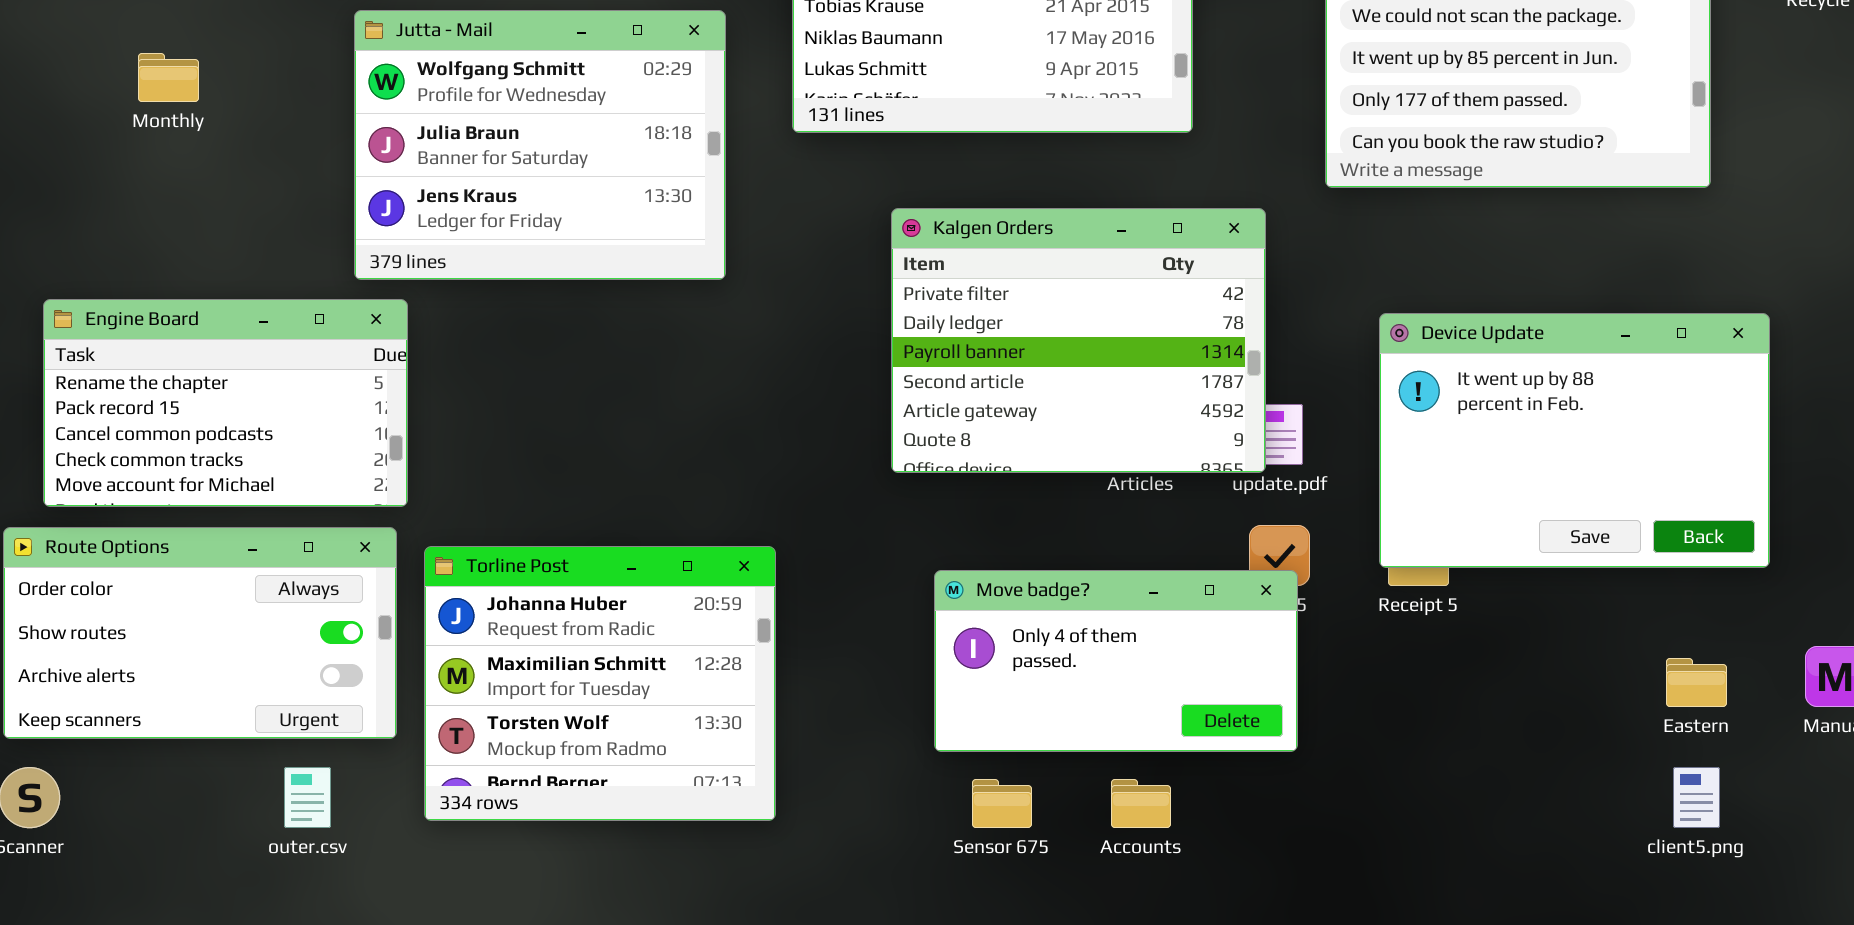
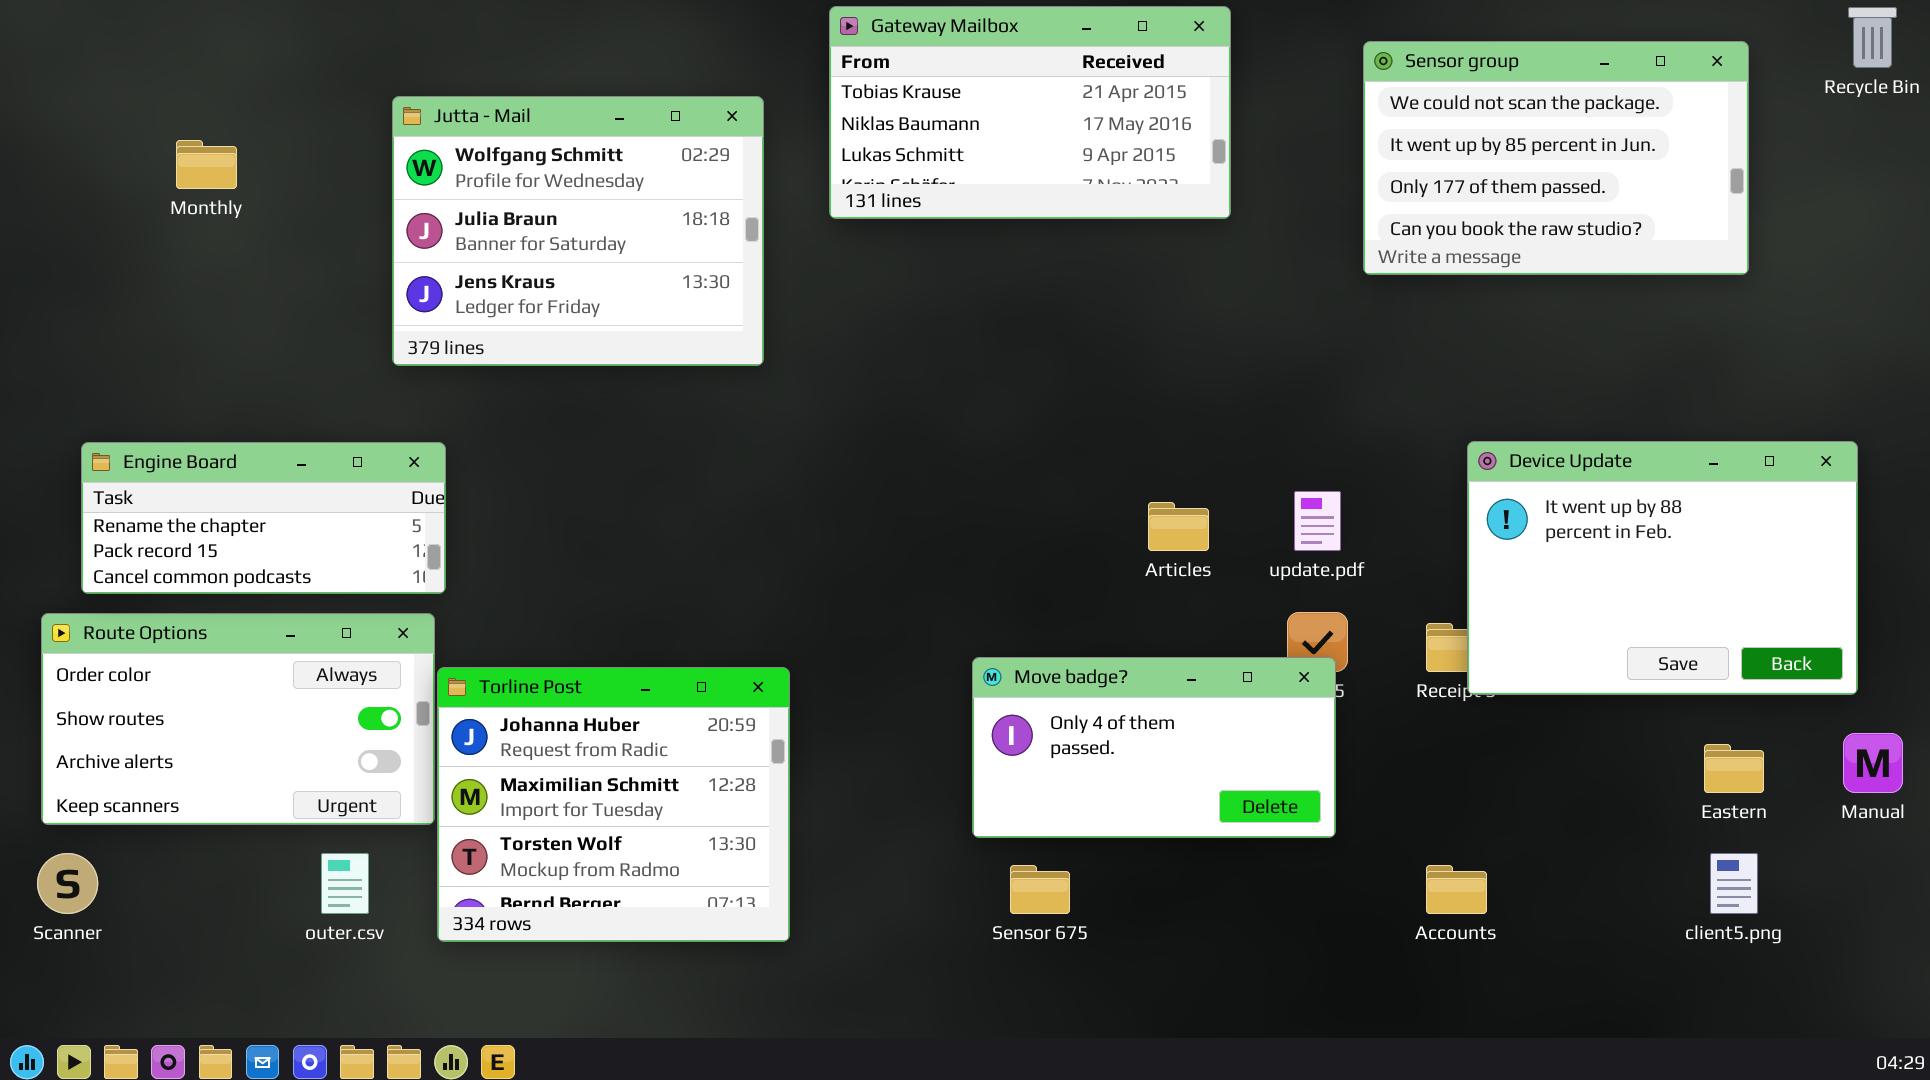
Kalgen Orders: [891,208,1266,473] -> none, closed
Engine Board: [43,299,408,507] -> [81,442,446,594], resized
Device Update: [1379,313,1770,568] -> [1467,441,1858,695], moved
Torline Post: [424,546,776,821] -> [437,667,790,942], moved
Accounts: [1111,779,1171,828] -> [1426,865,1487,914], moved

